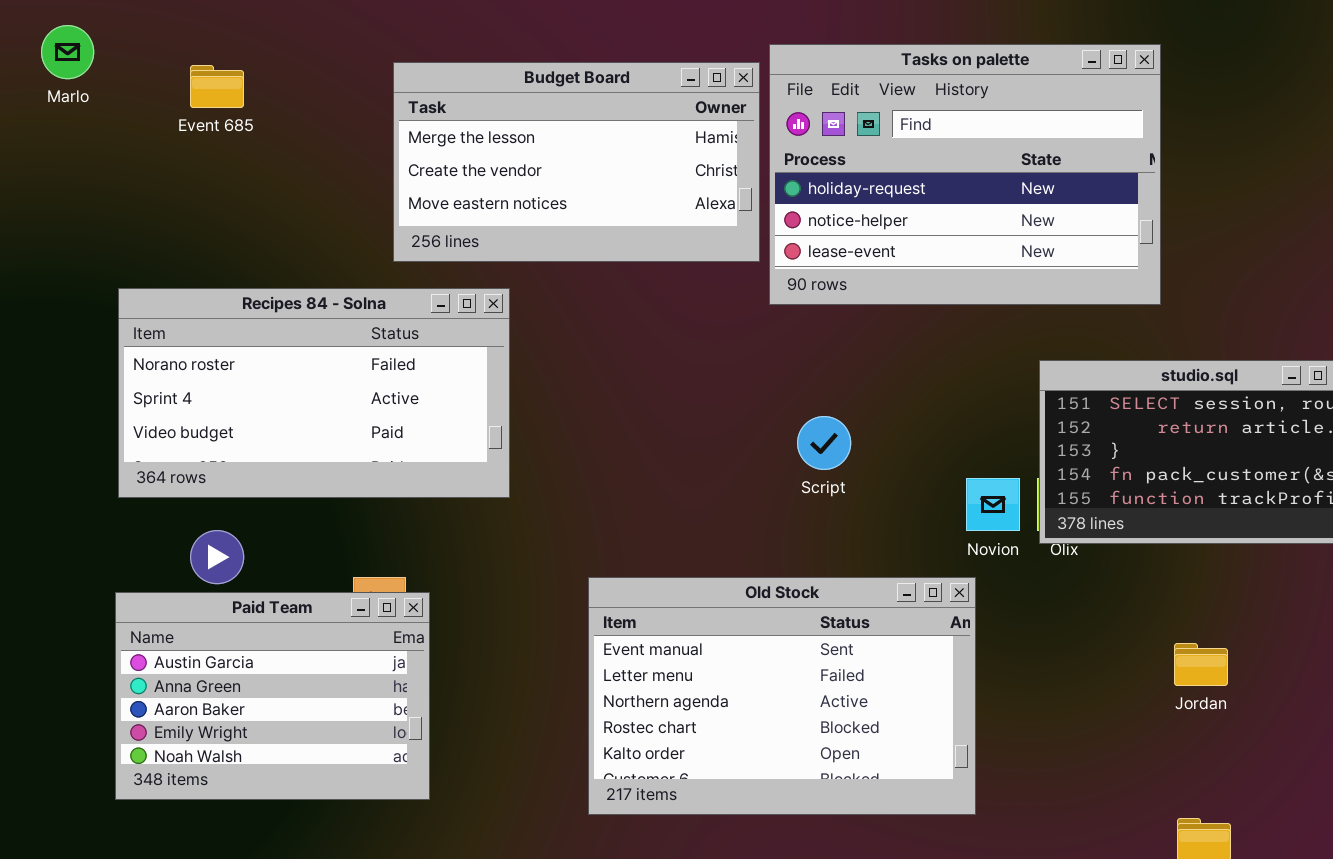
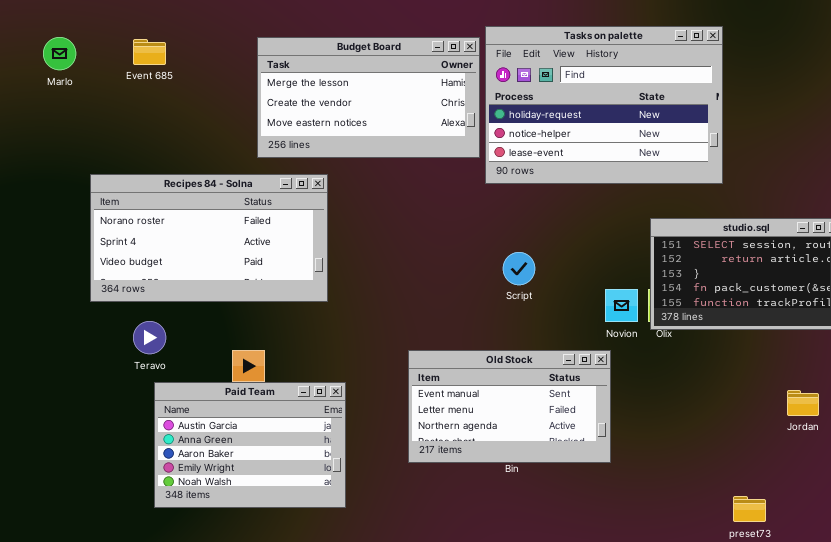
Marlo: [41,25,94,79] -> [43,37,76,70], moved
Old Stock: [588,577,976,815] -> [408,350,611,463], resized
Paid Team: [115,592,430,800] -> [154,382,346,508], moved
Jordan: [1174,643,1228,686] -> [787,390,819,416], moved

